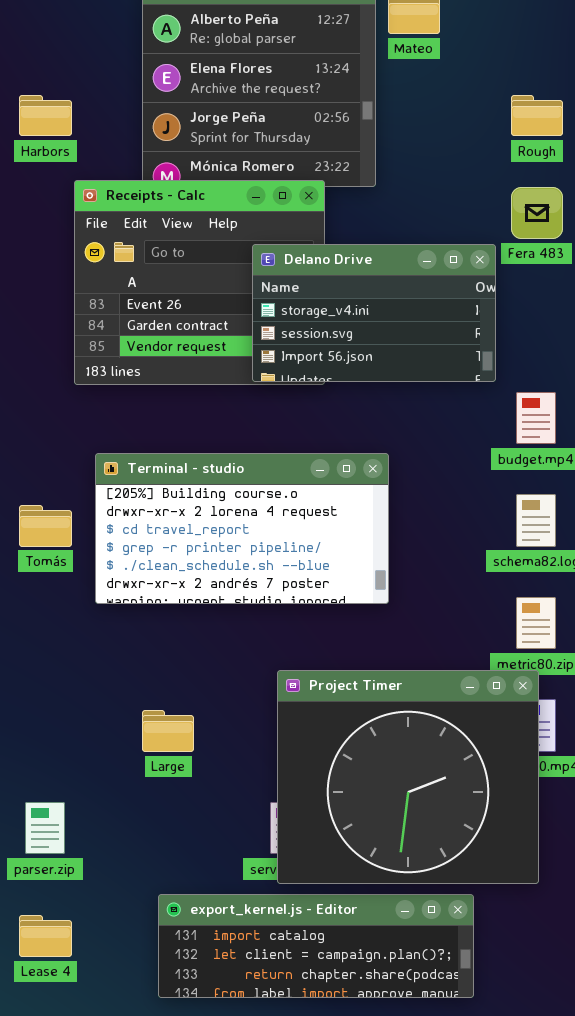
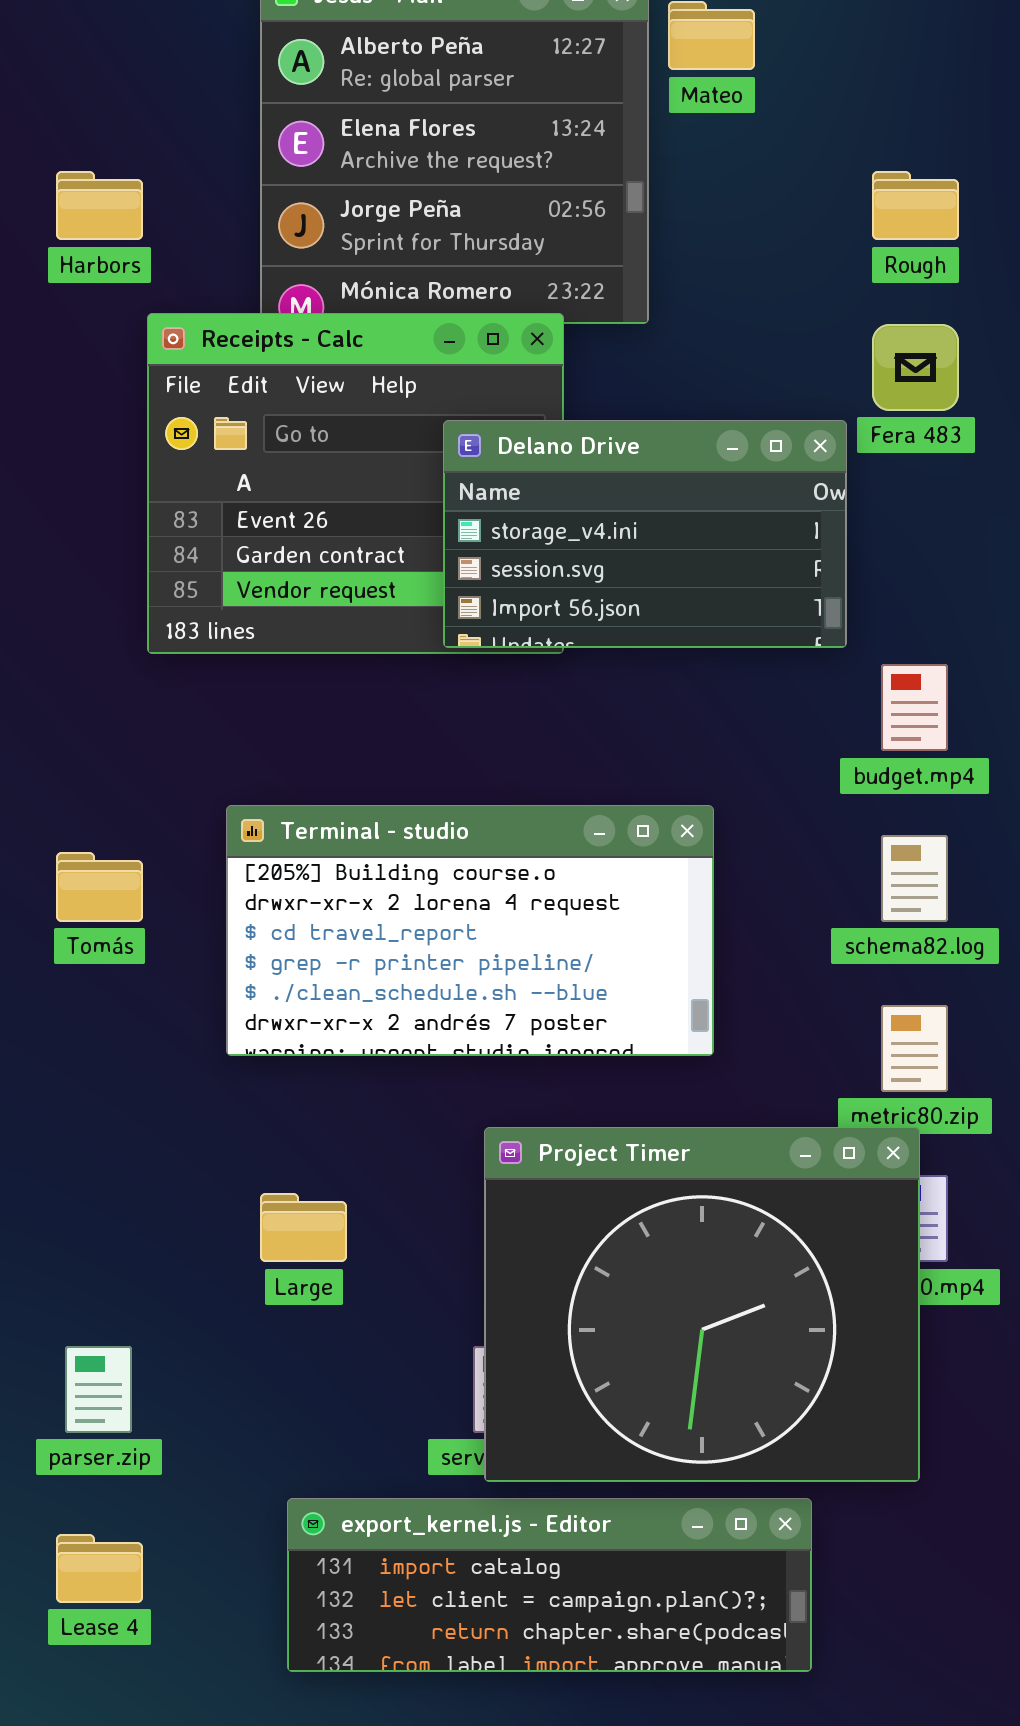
Terminal - studio: [95,453,389,604] -> [226,805,714,1056], moved

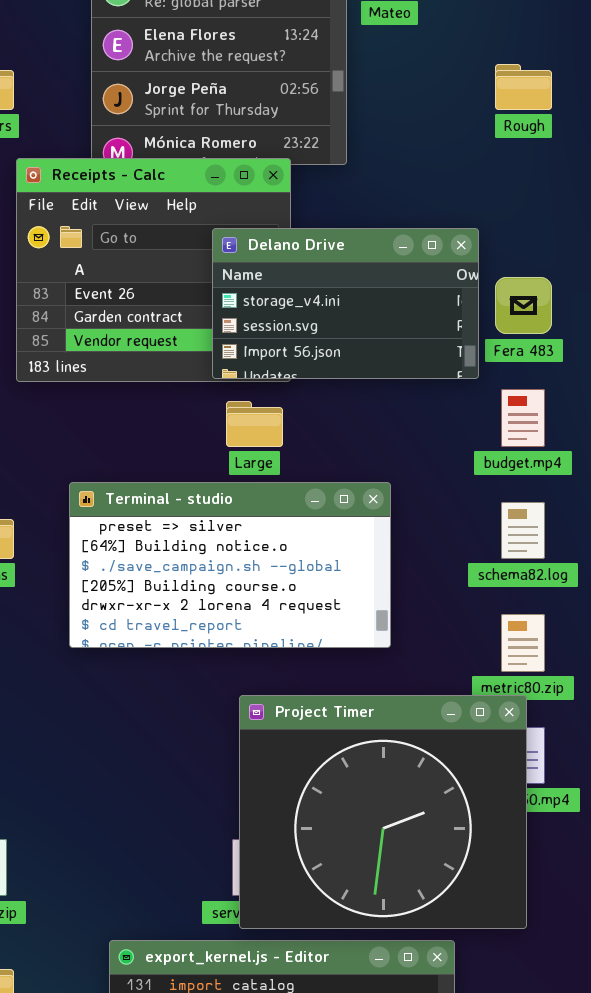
Fera 483: [872,324,959,411] -> [495,277,552,334], moved
Terminal - studio: [226,805,714,1056] -> [69,482,391,648], scrolled up 3 rows
Large: [260,1193,347,1262] -> [226,401,283,447], moved

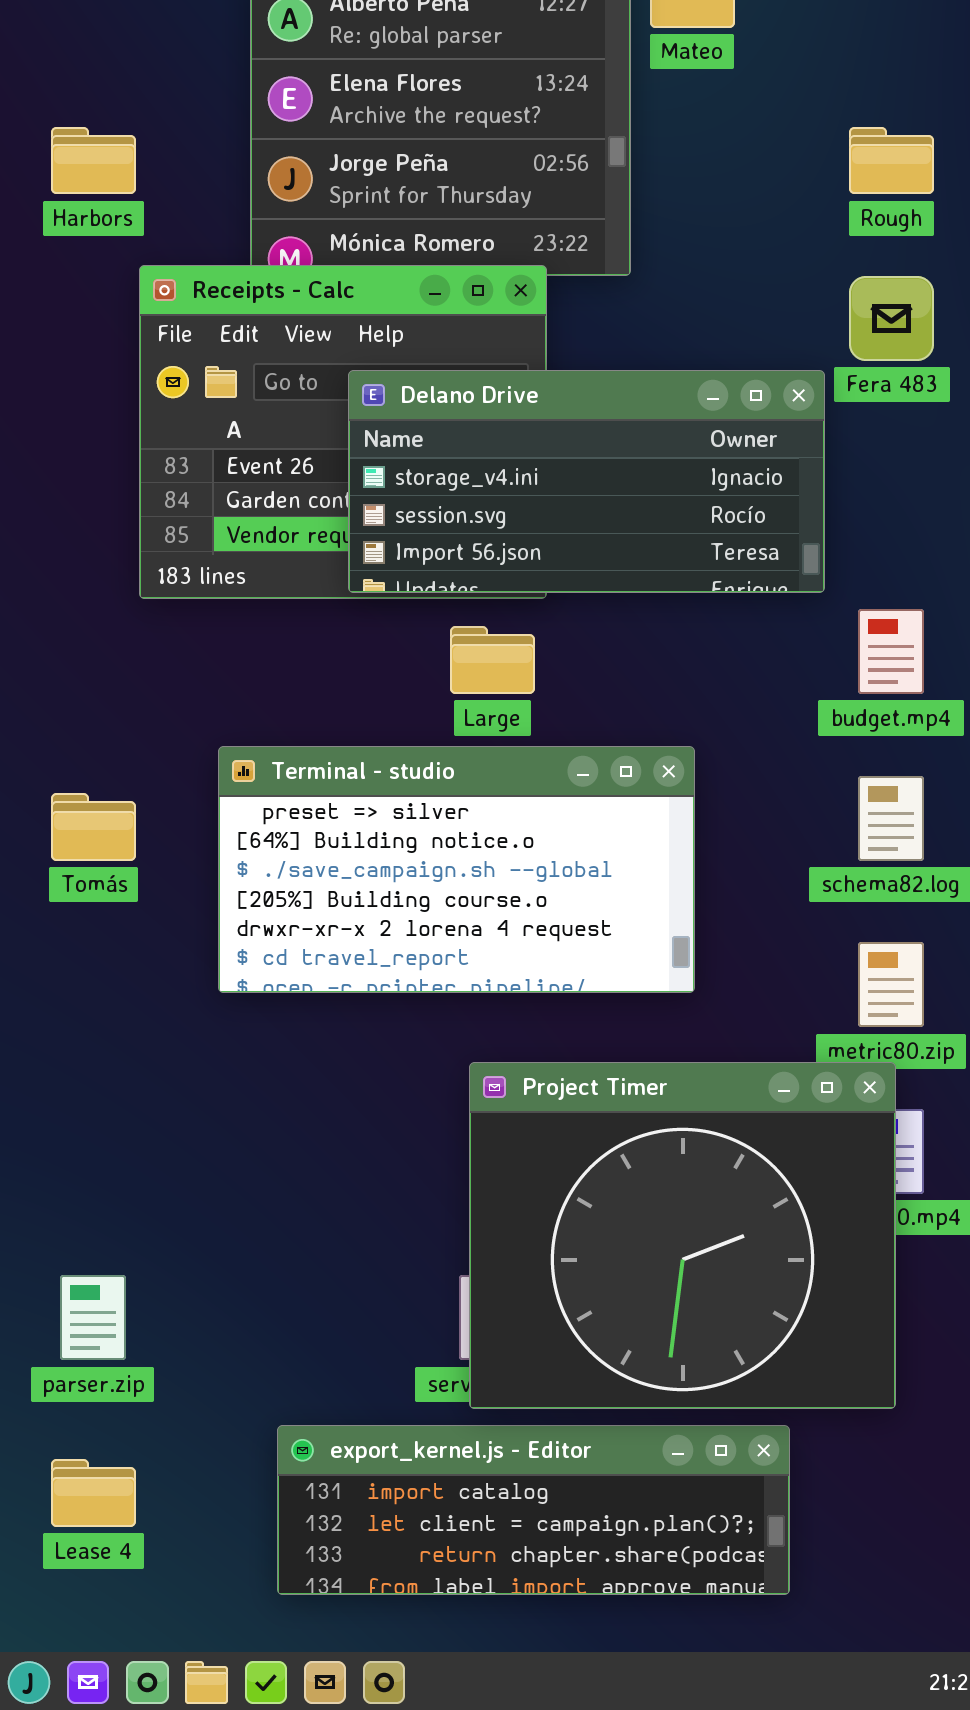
Delano Drive: [212,228,479,379] -> [348,370,825,593], resized
Fera 483: [495,277,552,334] -> [849,276,934,361], moved

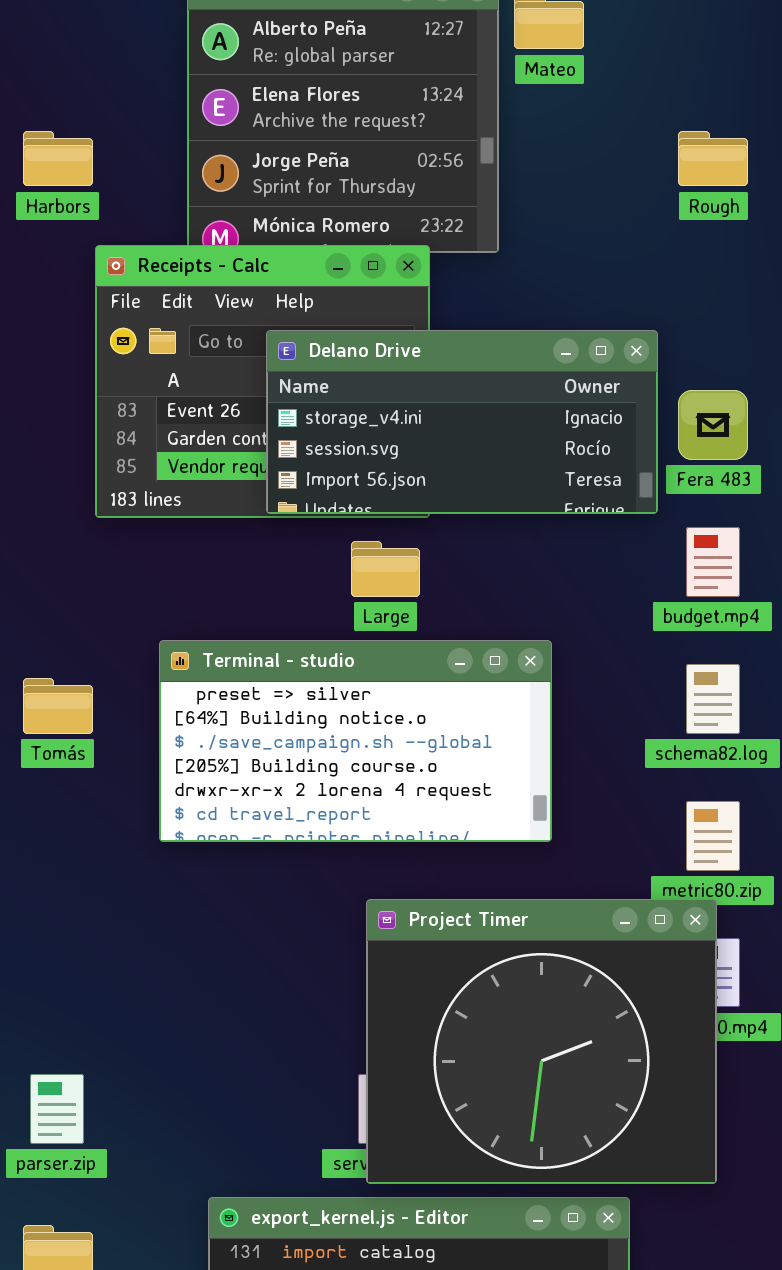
Fera 483: [849,276,934,361] -> [678,390,748,460], moved

